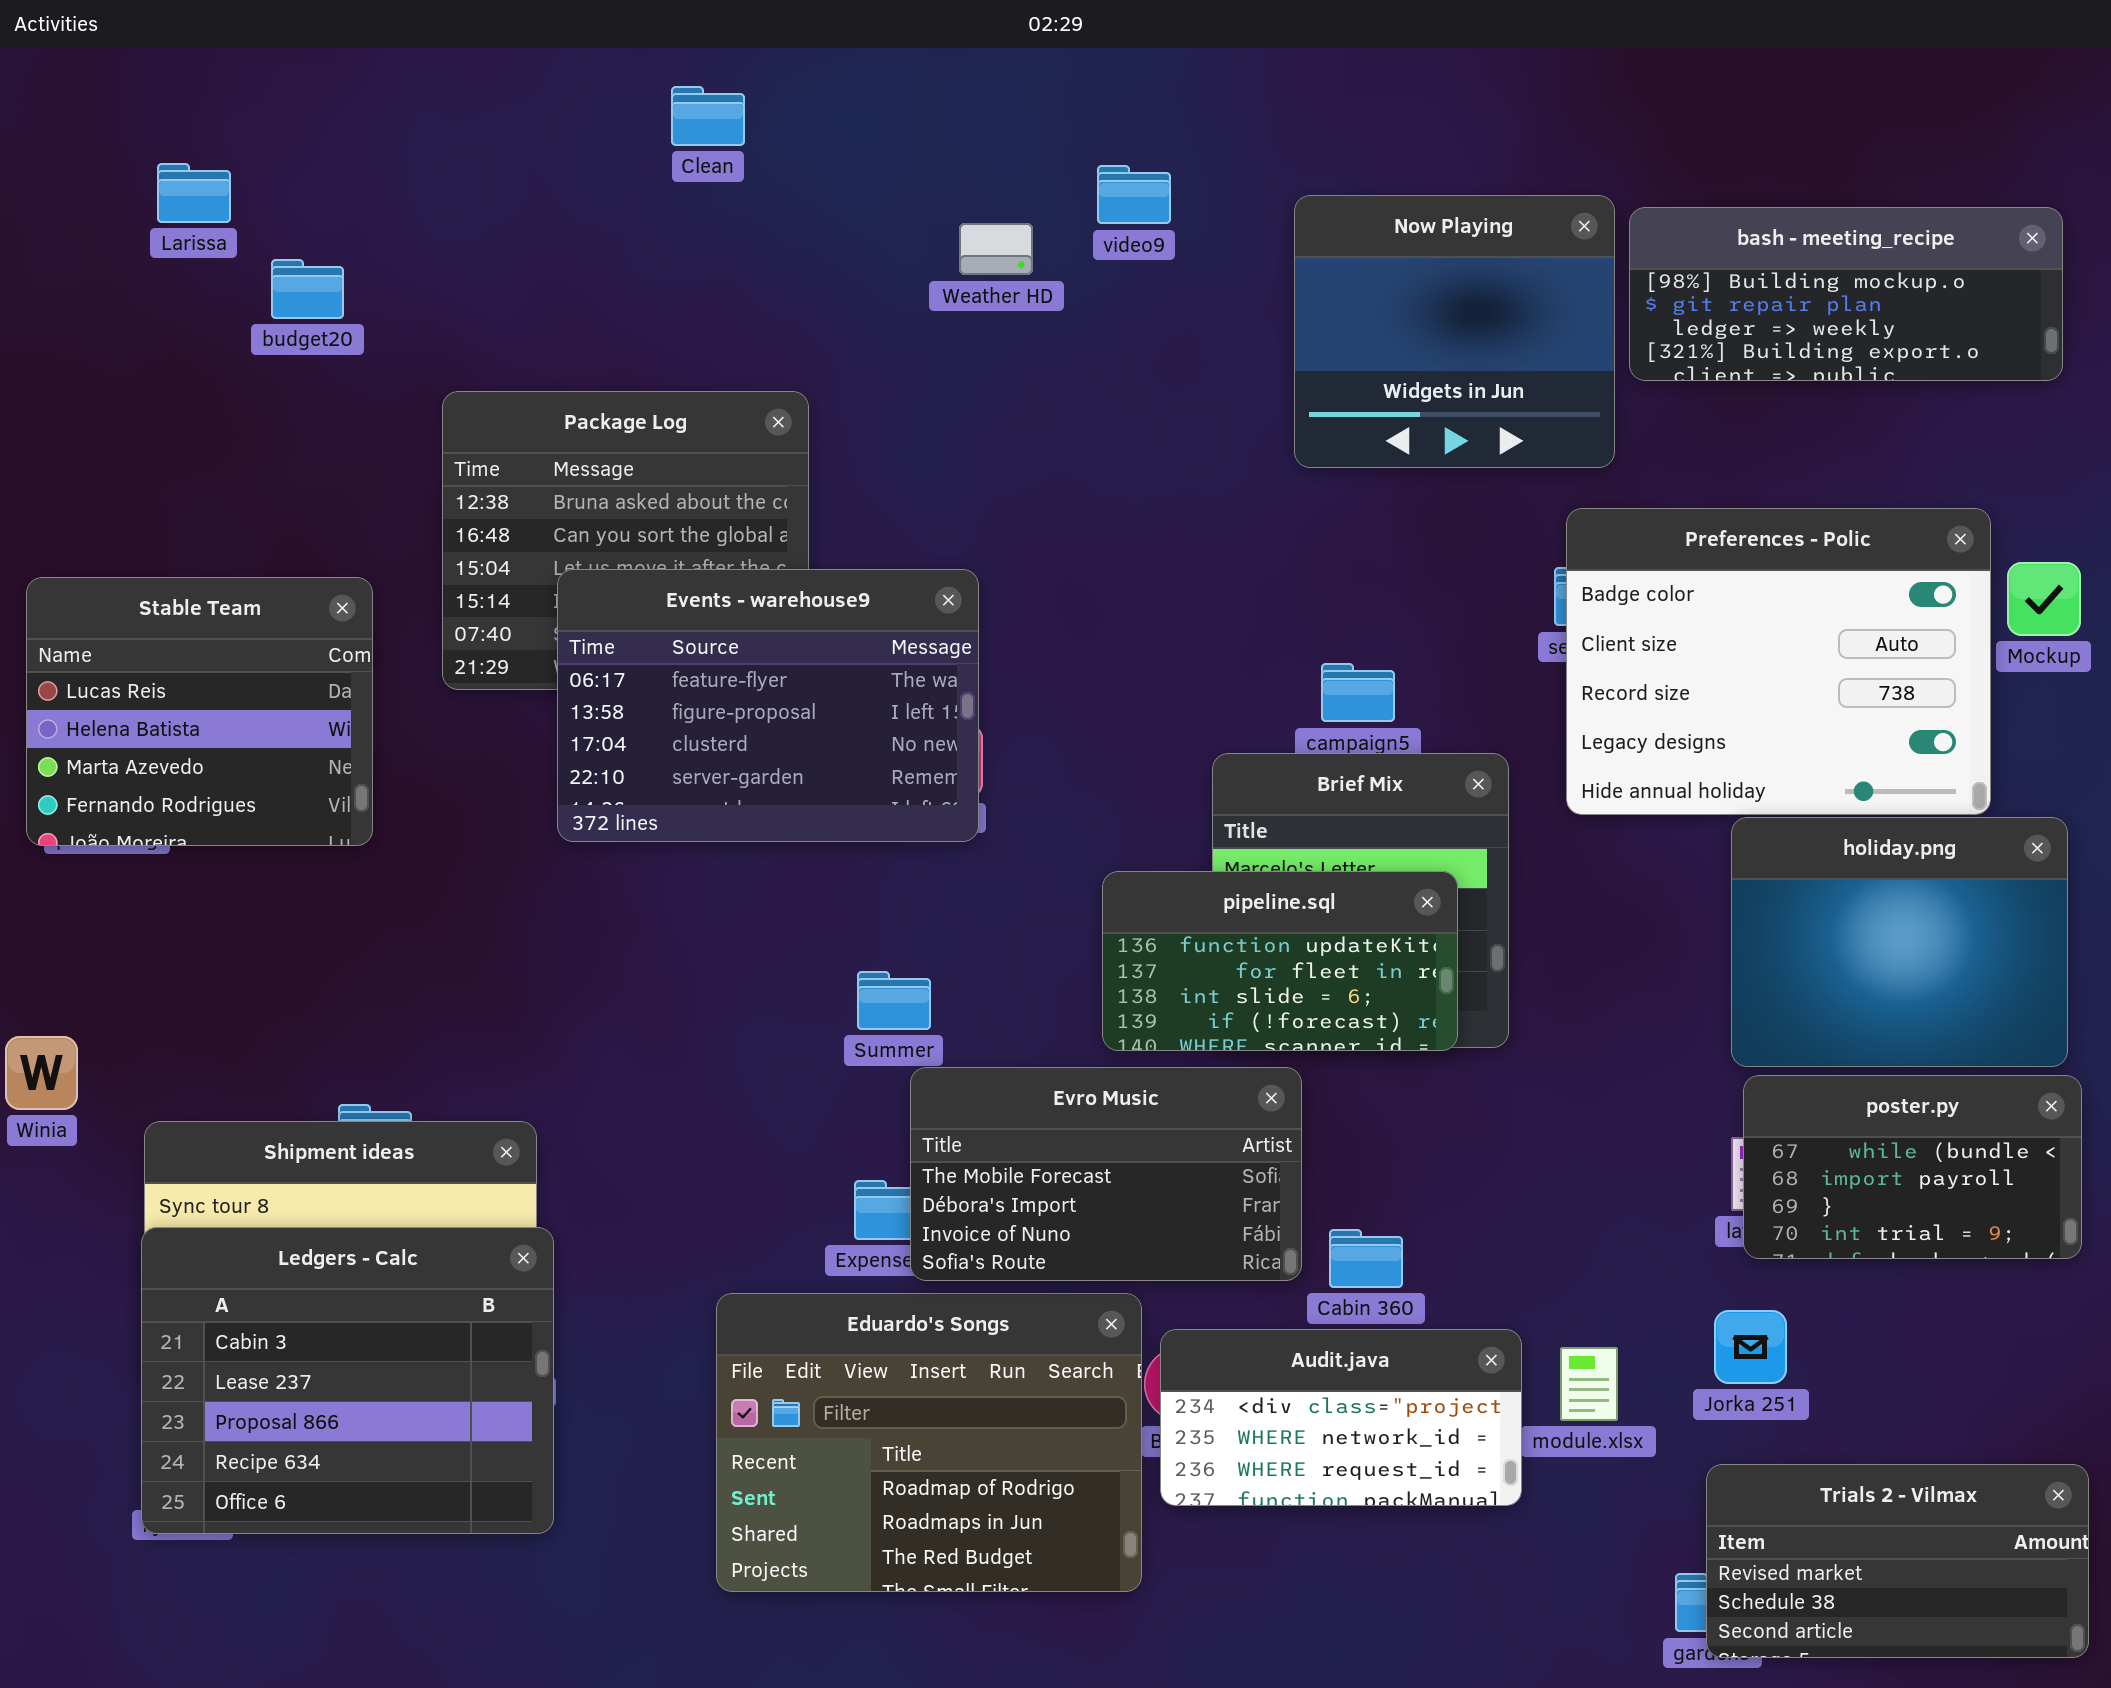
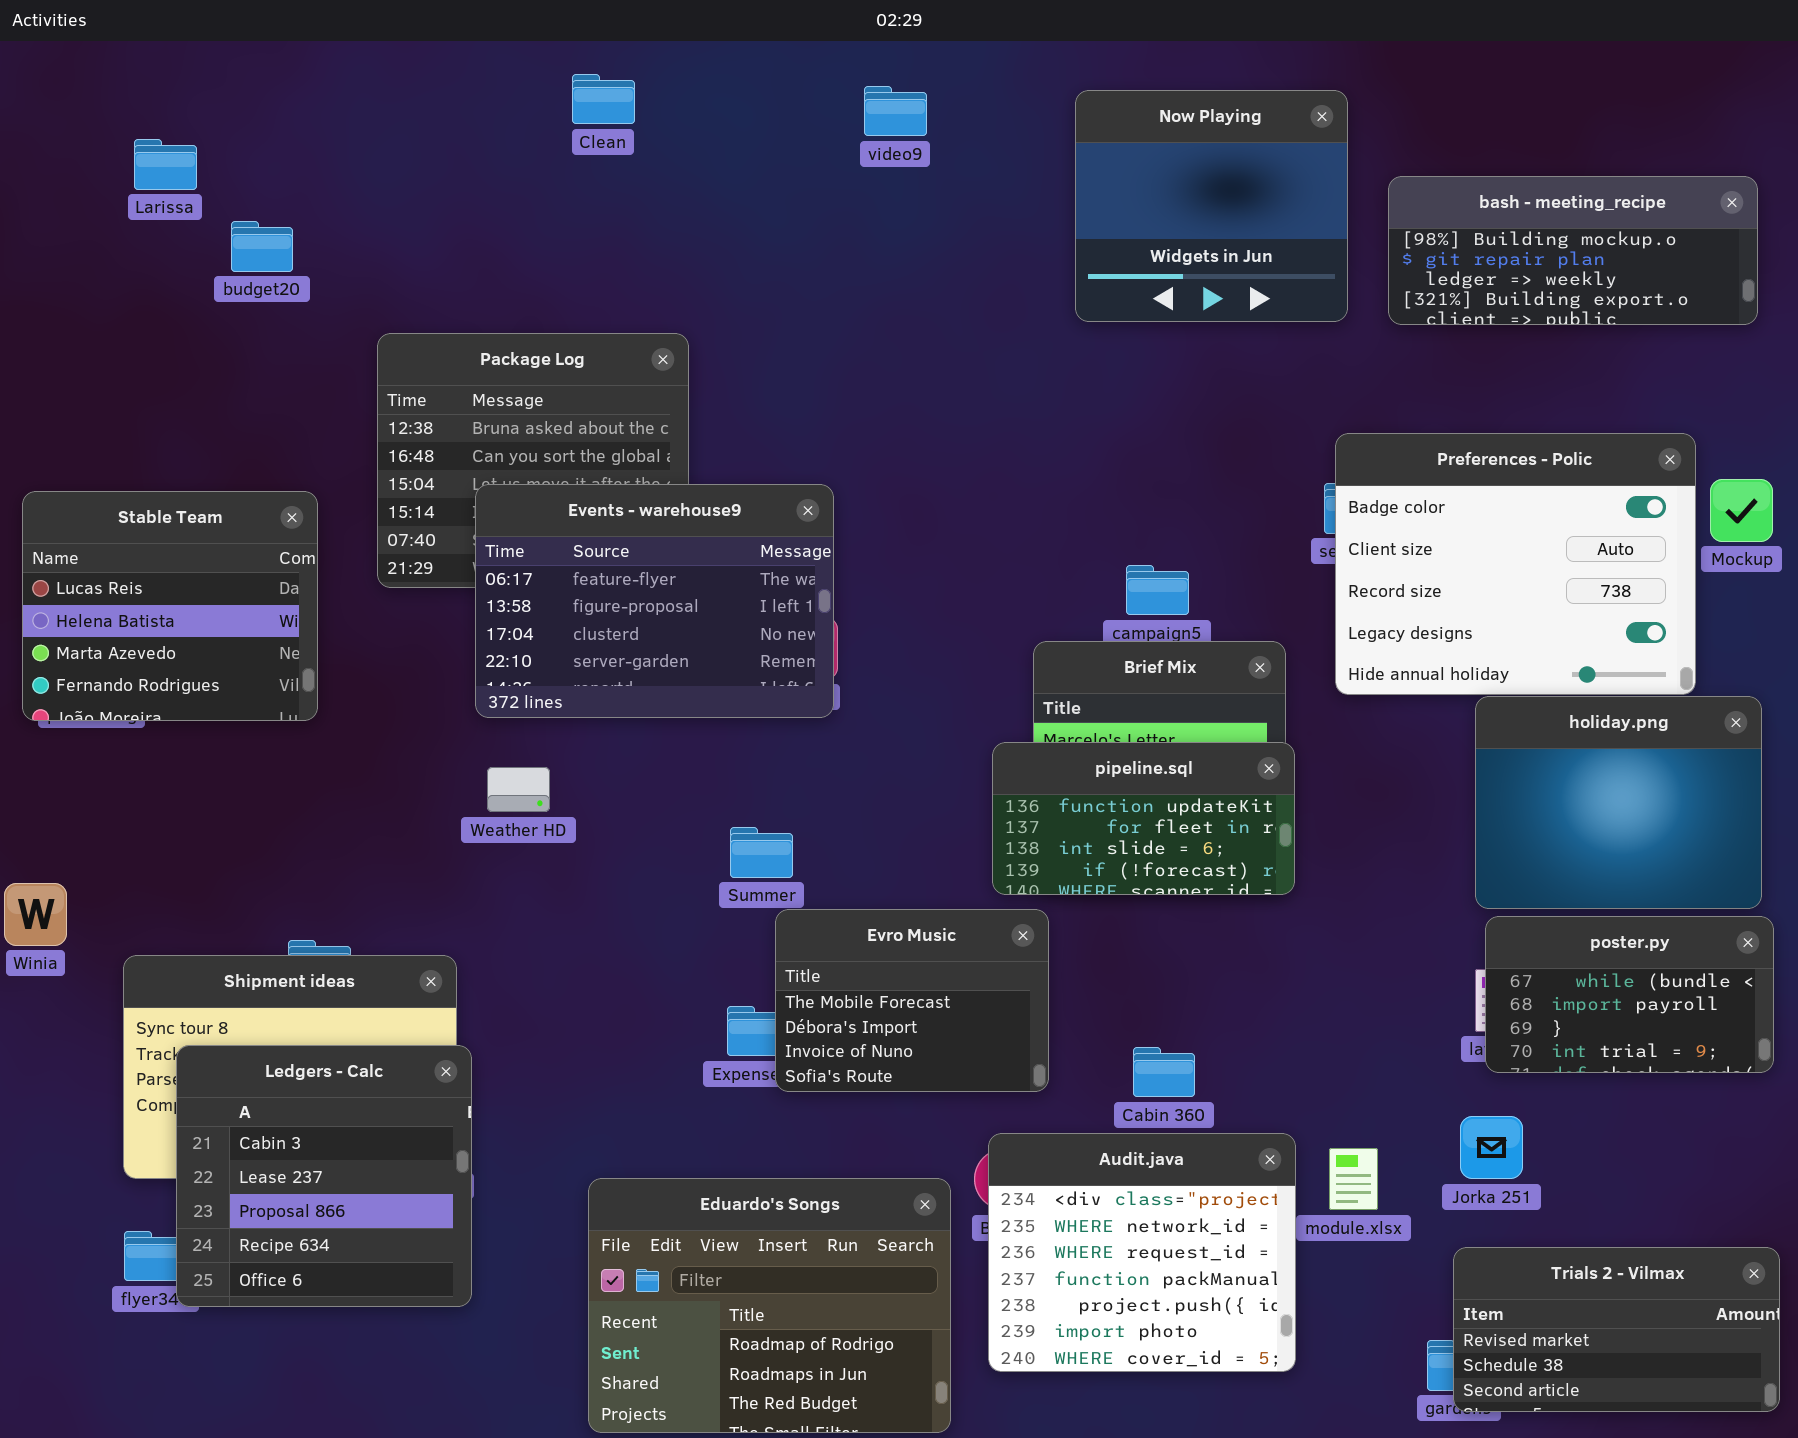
video9: [1097,165,1171,224] -> [864,86,927,136], moved
Now Playing: [1294,195,1615,468] -> [1075,90,1348,322], moved
Weather HD: [959,223,1033,275] -> [487,767,550,812], moved
pipeline.sql: [1102,871,1458,1051] -> [992,742,1295,895], moved
Evro Music: [910,1067,1302,1281] -> [775,909,1049,1092], resized
Ledgers - Calc: [141,1227,554,1534] -> [176,1045,472,1307], resized
Eduardo's Songs: [716,1293,1142,1592] -> [588,1178,951,1433], moved
Audit.java: [1160,1329,1522,1506] -> [988,1133,1296,1372], resized

